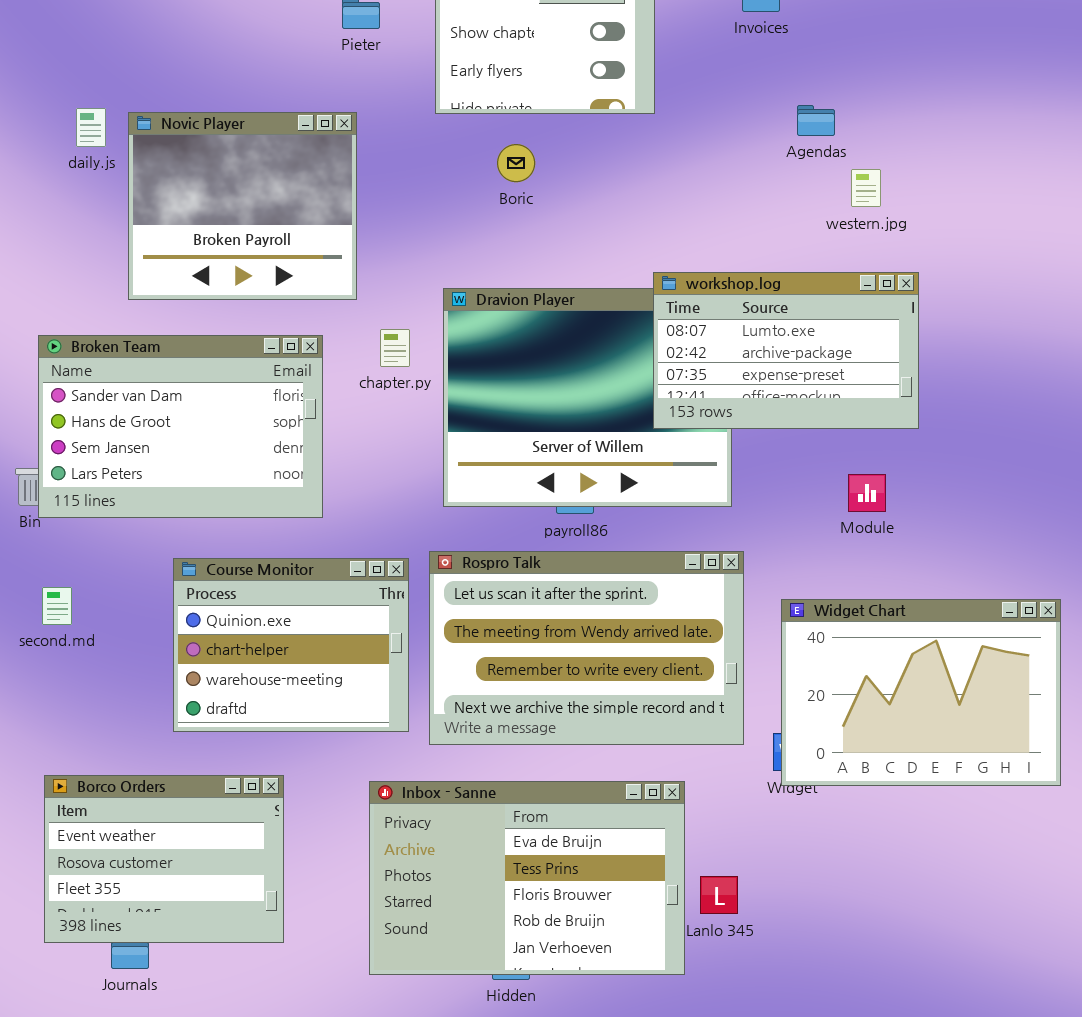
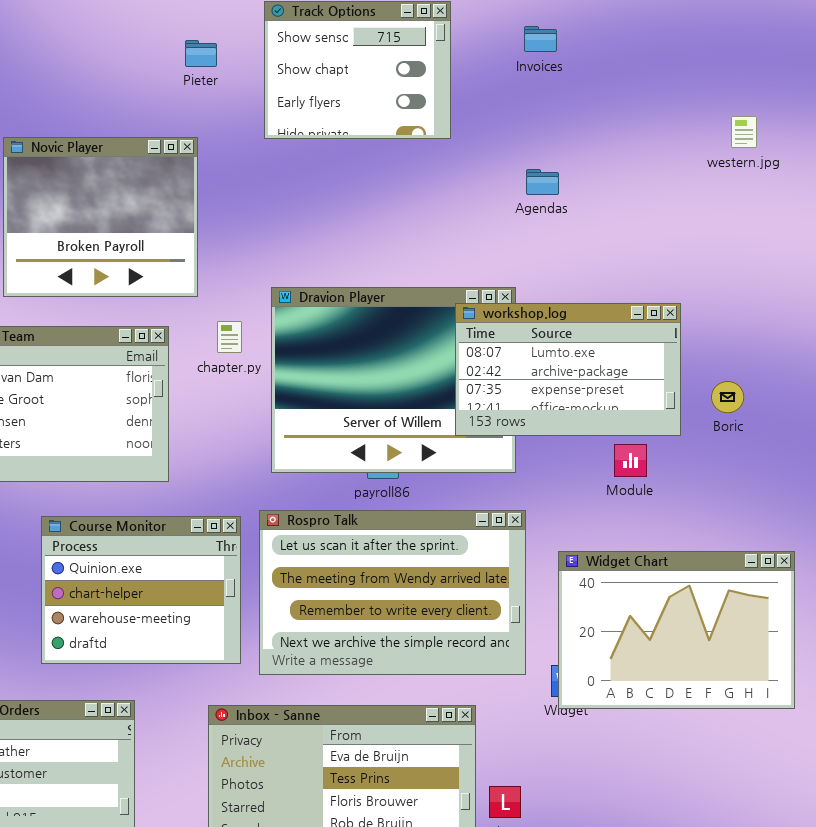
Agendas: [797,105,835,136] -> [526,169,559,195], moved
Boric: [497,144,535,182] -> [711,381,744,413], moved
western.jpg: [851,169,881,207] -> [731,116,757,148], moved
workshop.log: [653,272,919,429] -> [455,303,681,436], moved

